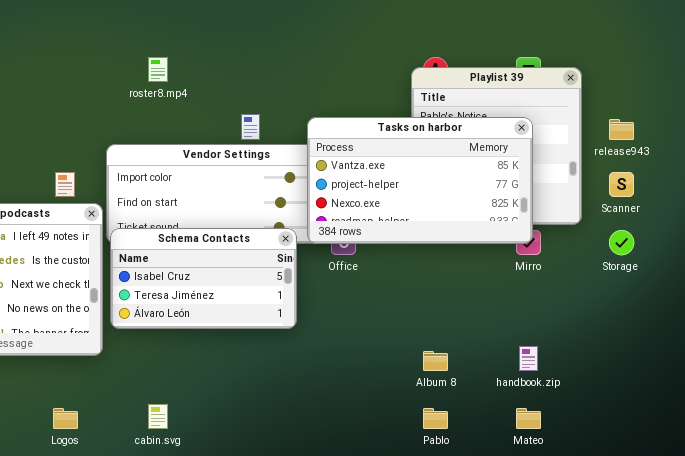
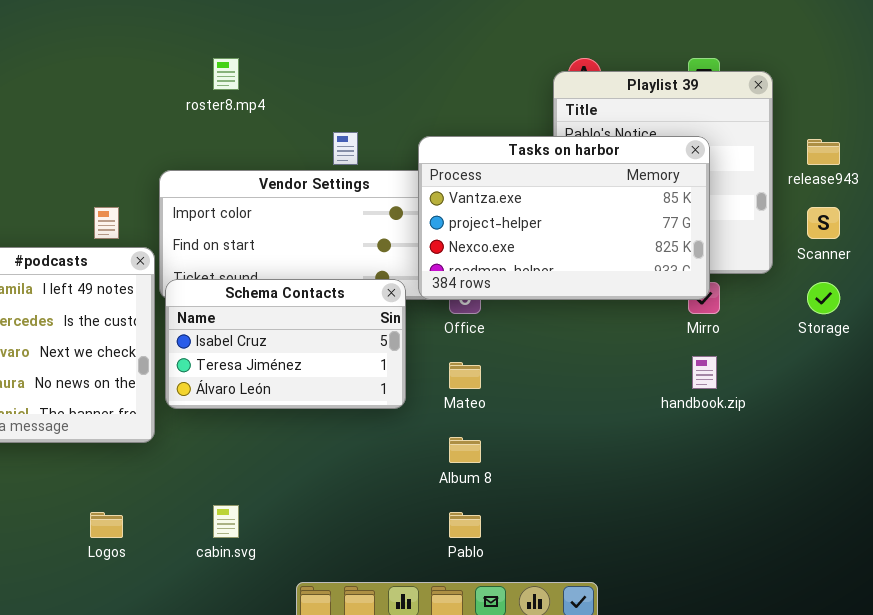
handbook.zip: [519,346,538,371] -> [692,356,717,389], moved
Album 8: [423,351,448,371] -> [449,437,481,463], moved
Pablo: [423,408,448,429] -> [449,512,481,538], moved
Mateo: [516,408,541,429] -> [449,362,481,389], moved

